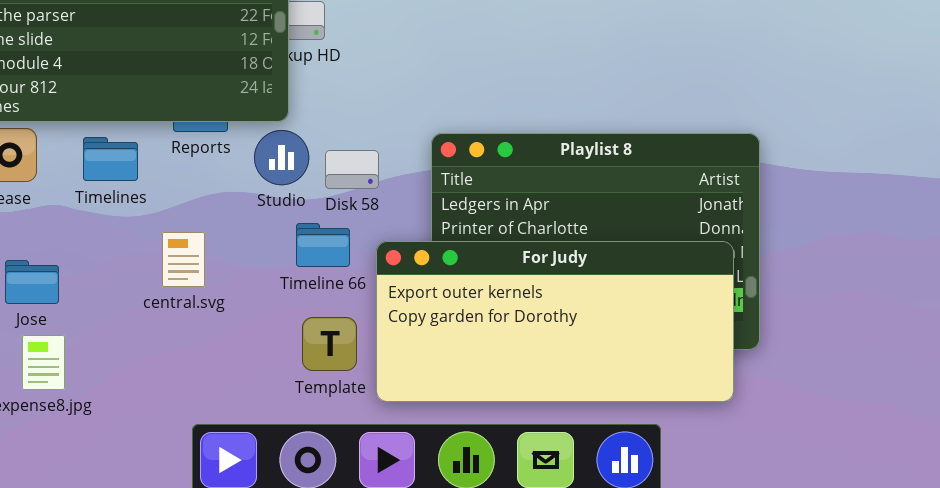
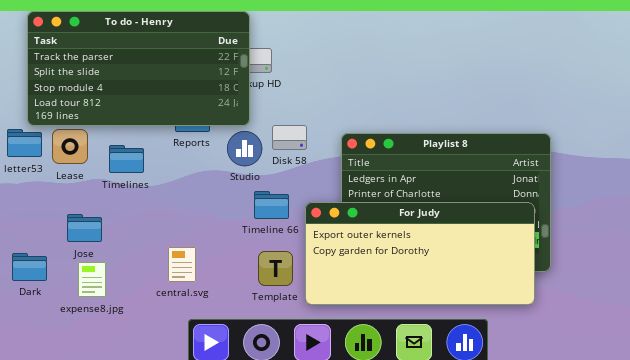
Timelines: [83,137,138,181] -> [109,145,144,173], moved
Disk 58: [325,150,379,189] -> [272,125,307,150], moved
central.svg: [162,232,205,287] -> [168,247,196,282], moved

